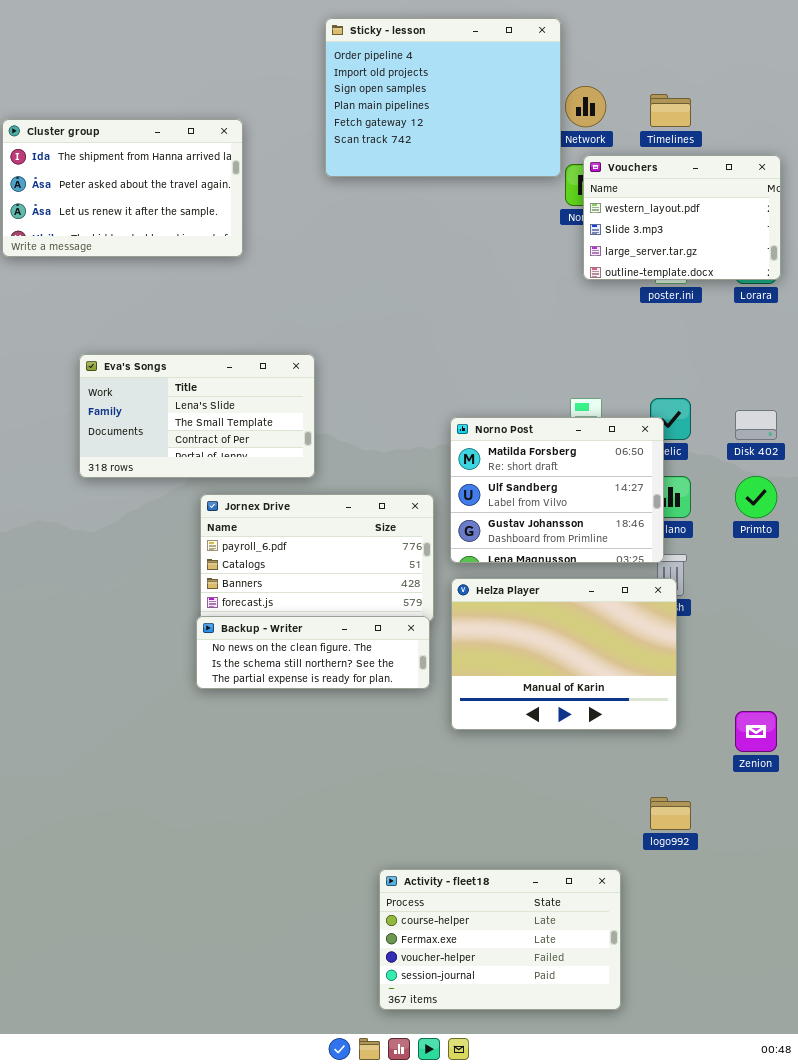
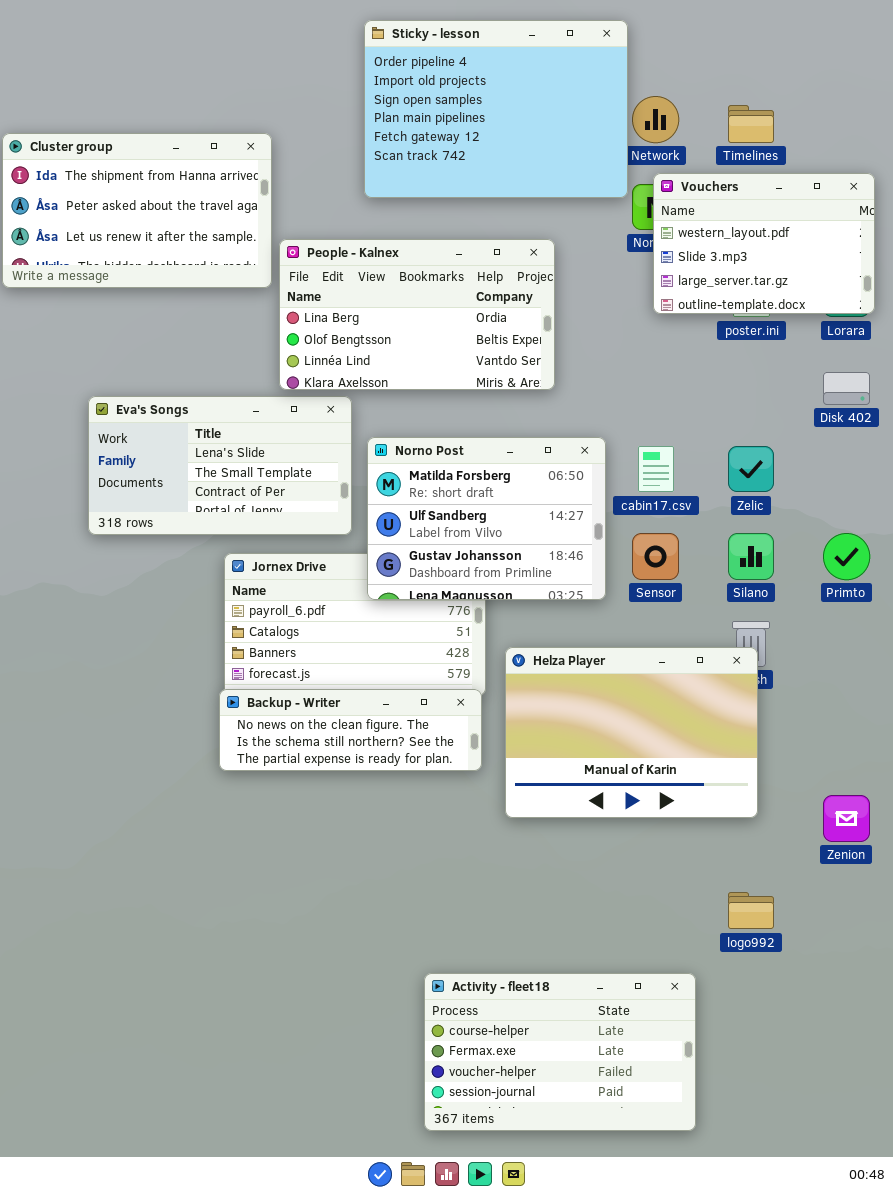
People - Kalnex: none -> [279,239,555,390], opened
Disk 402: [735,410,777,440] -> [823,372,870,405], moved
Norno Post: [450,417,664,563] -> [367,437,606,600], moved

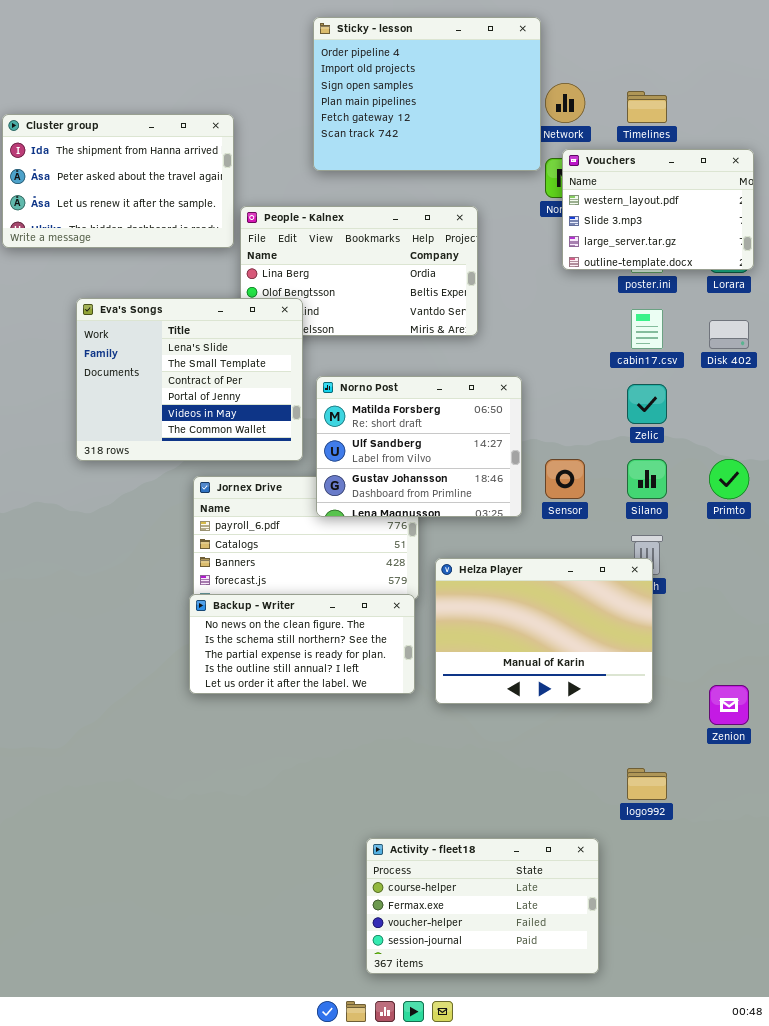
Eva's Songs: [88,396,352,535] -> [76,298,303,461], resized
cabin17.csv: [638,446,674,492] -> [631,309,663,349], moved
Backup - Writer: [219,689,482,771] -> [189,594,415,694], resized

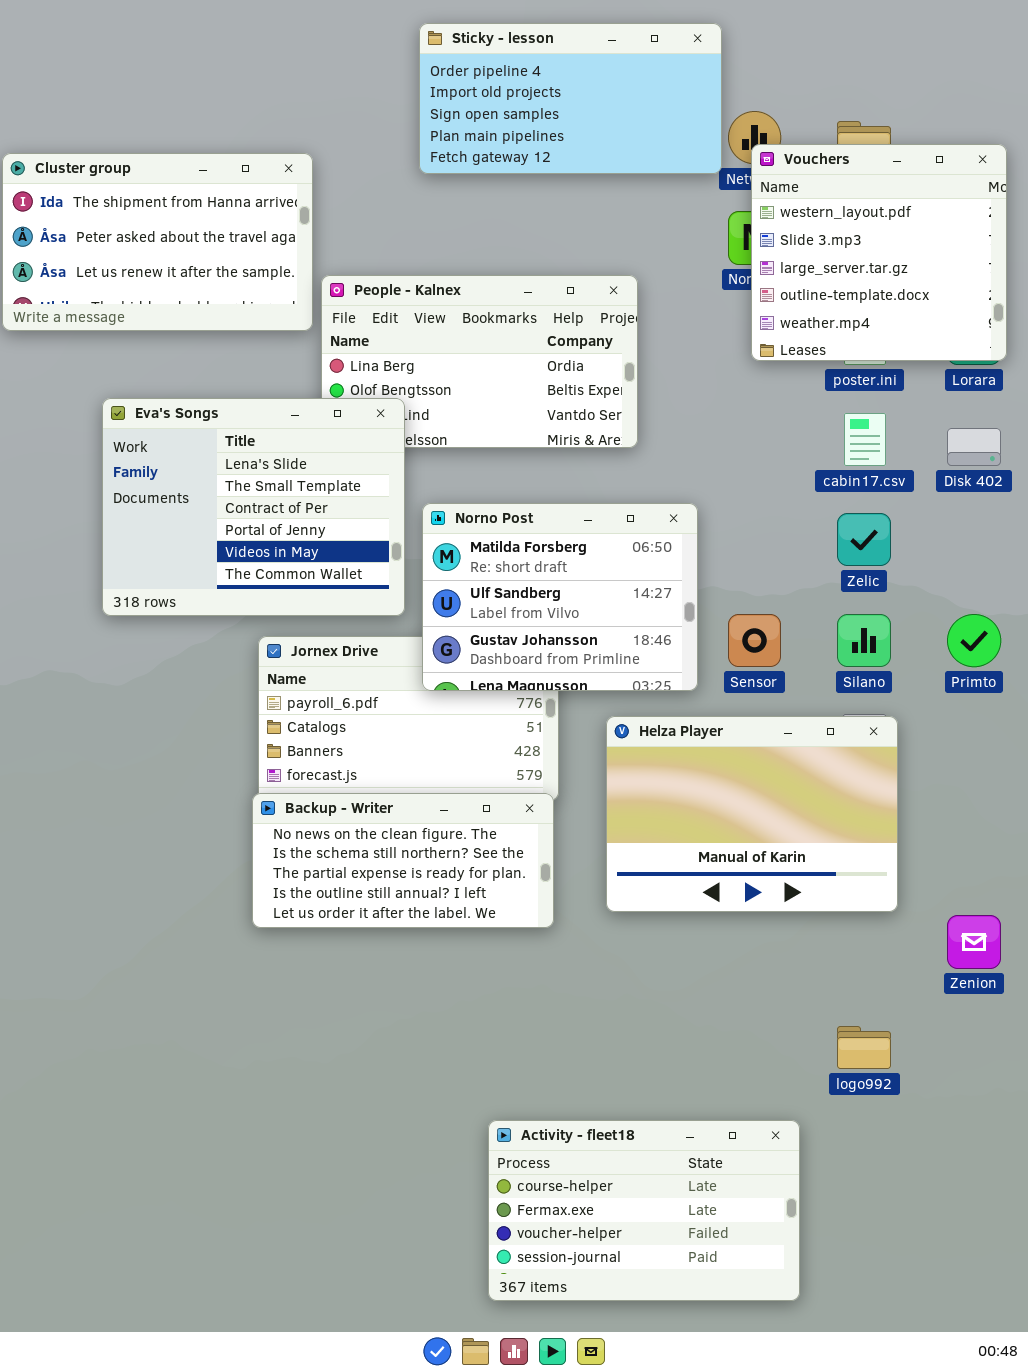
Sticky - lesson: [313,17,541,171] -> [419,23,722,174], resized
Vouchers: [562,149,754,270] -> [751,144,1007,361], resized
Helza Player: [435,558,653,704] -> [606,716,898,912], moved

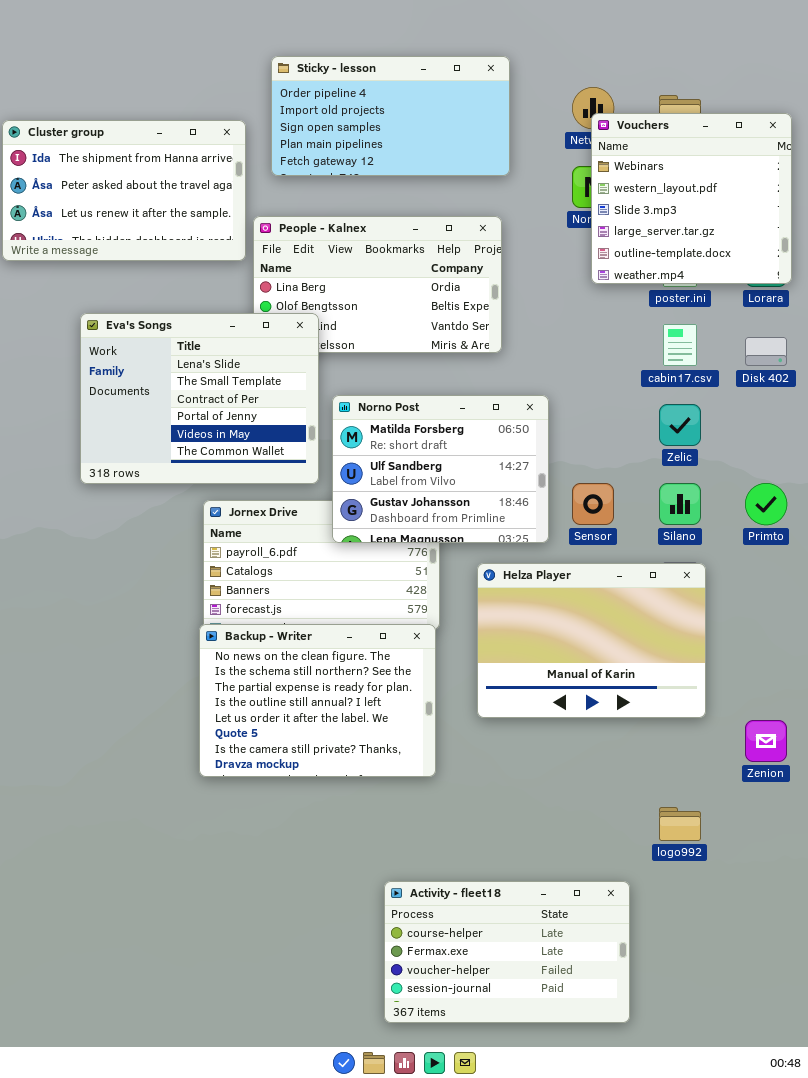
Sticky - lesson: [419,23,722,174] -> [271,56,510,176], moved
Vouchers: [751,144,1007,361] -> [591,113,792,284], scrolled up 1 row
Backup - Writer: [252,793,554,928] -> [199,624,436,777], resized

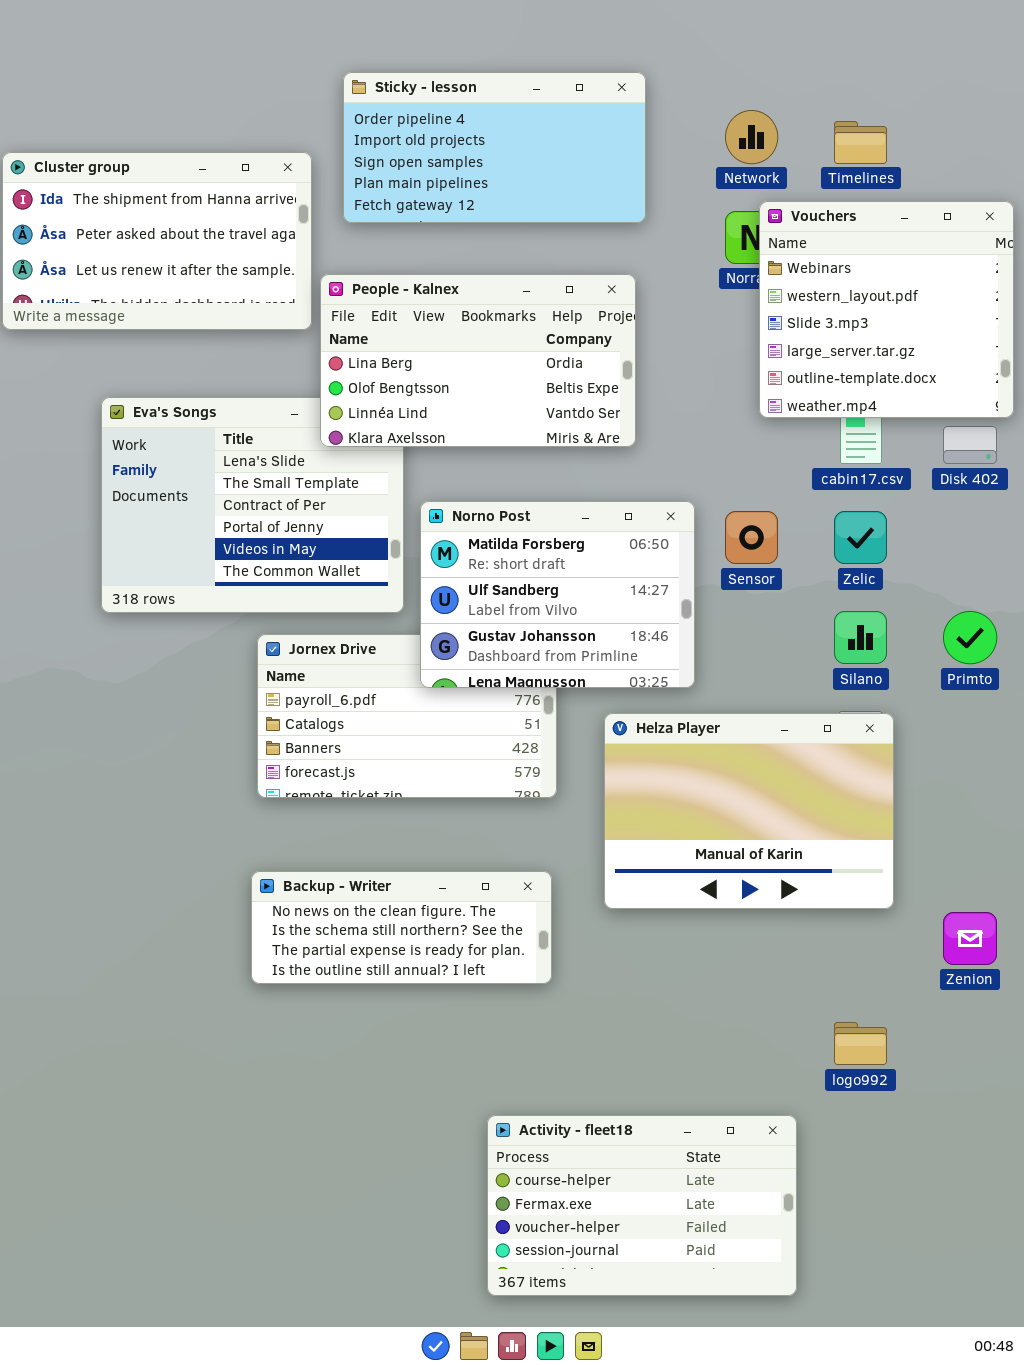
Vouchers: [591,113,792,284] -> [759,201,1014,418], moved
People - Kalnex: [253,216,502,353] -> [320,274,636,447], raised
Sensor: [572,483,614,525] -> [725,511,778,564], moved
Backup - Writer: [199,624,436,777] -> [251,871,552,984], resized

